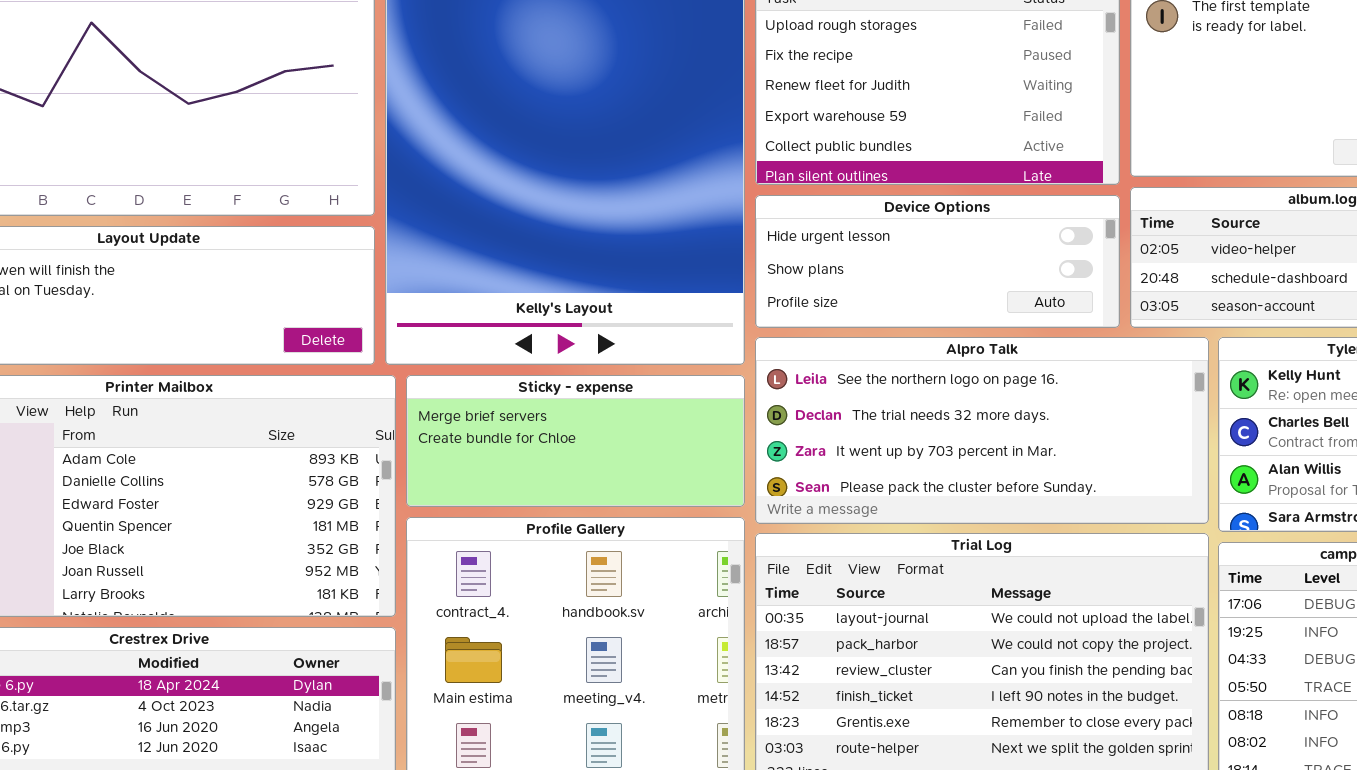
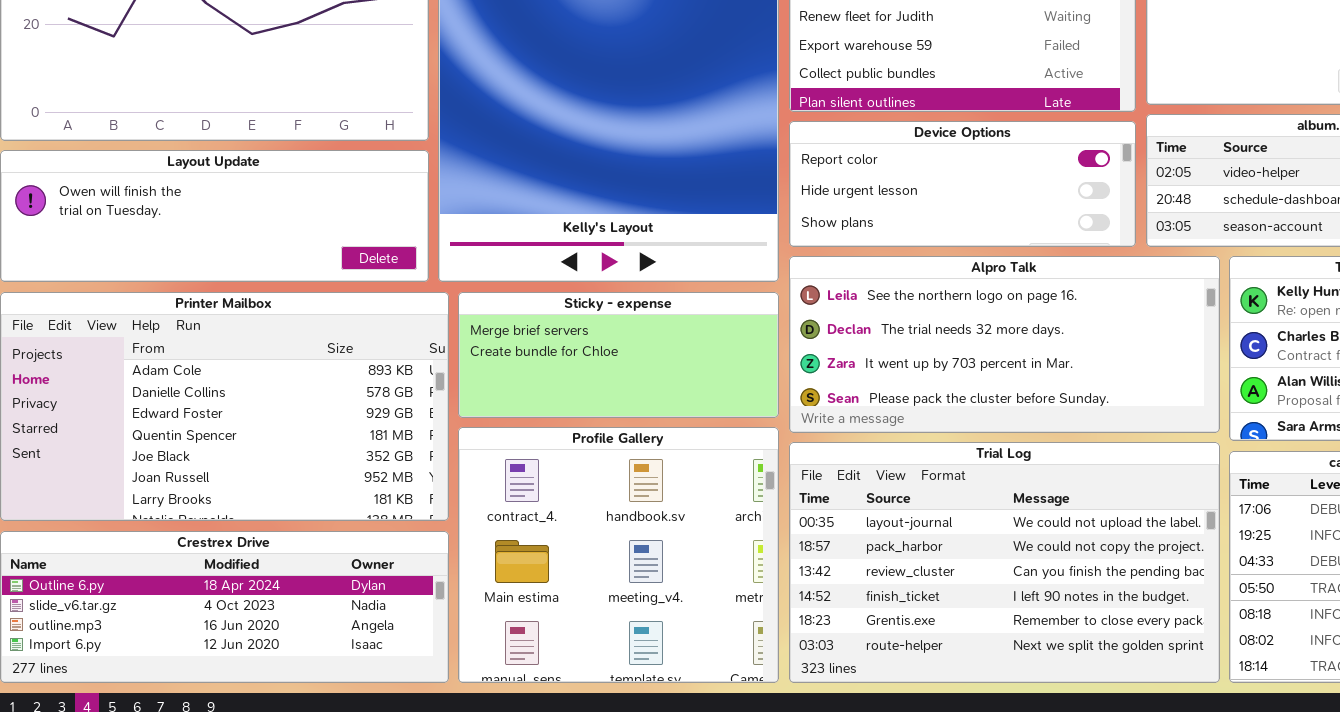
Device Options: [755,195,1120,328] -> [789,121,1136,247], scrolled up 1 row

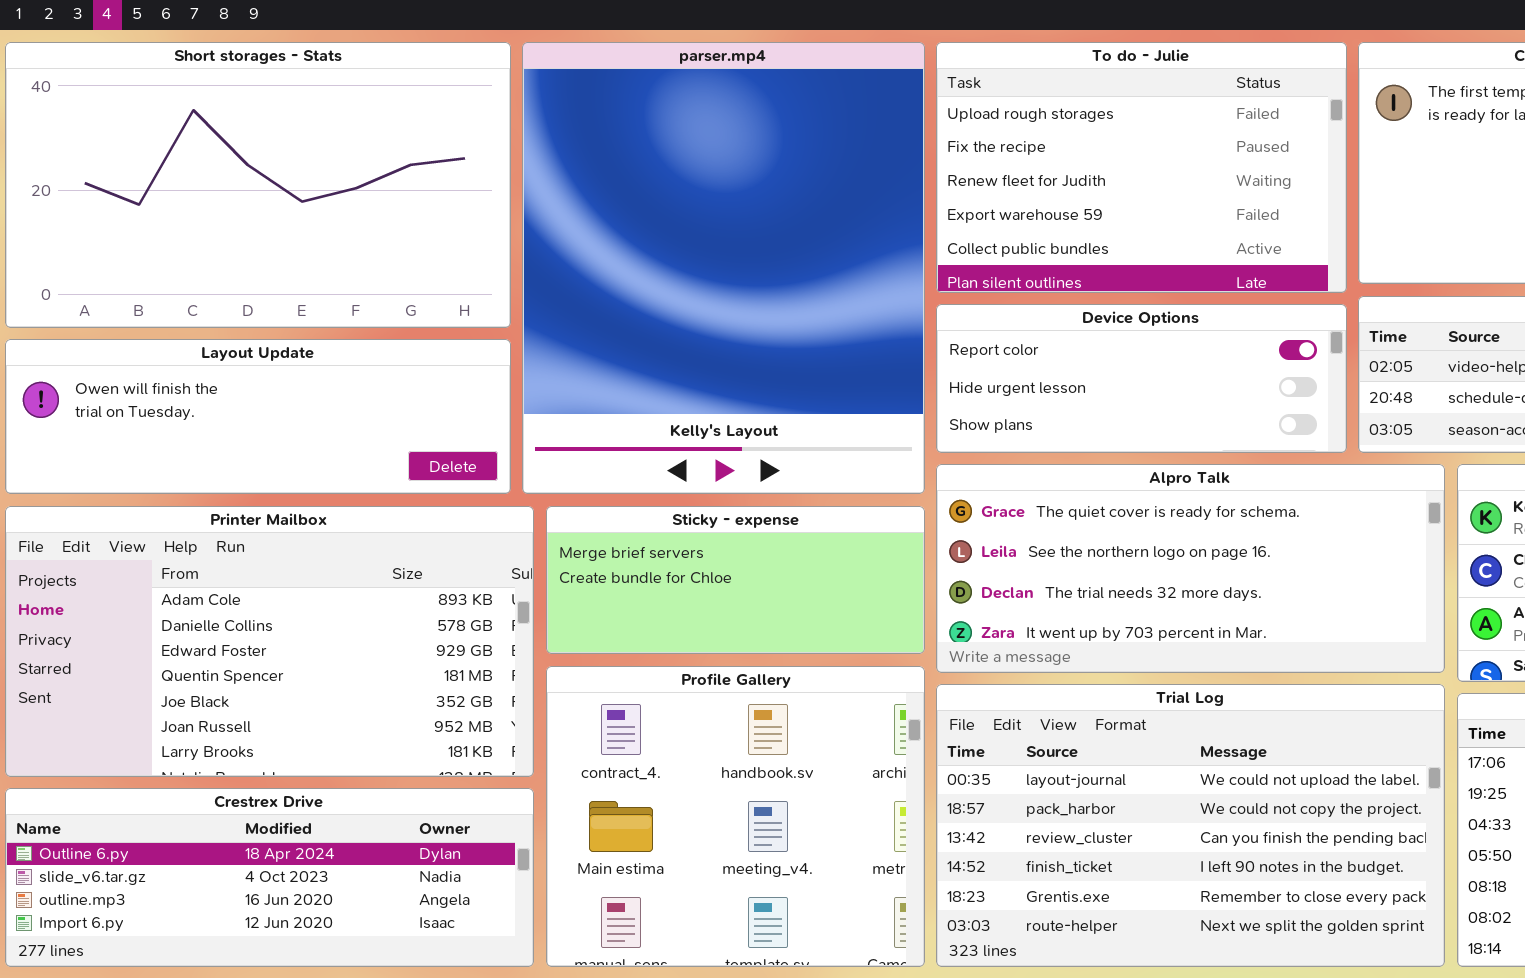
Alpro Talk: [789,256,1220,433] -> [936,464,1445,673], scrolled up 1 row

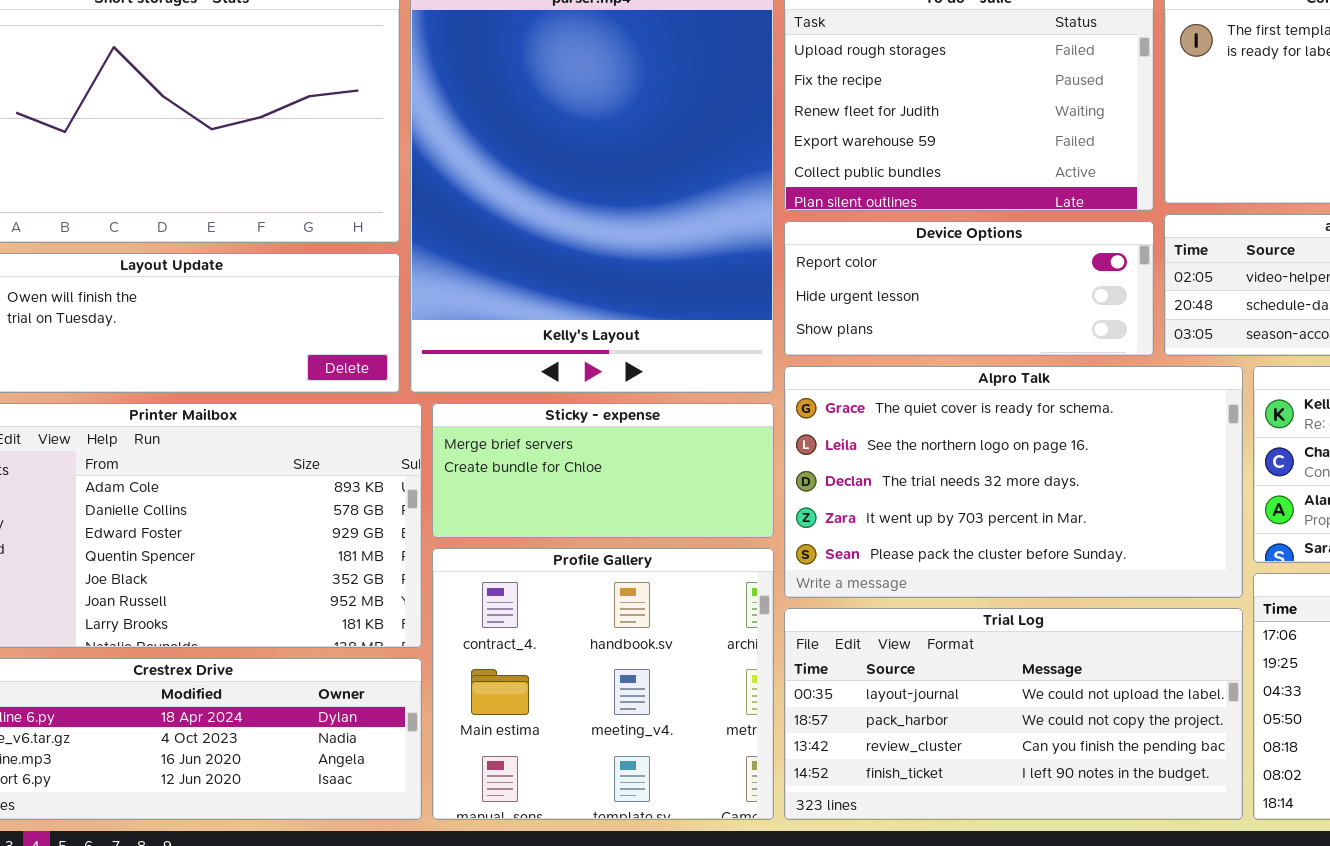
Alpro Talk: [936,464,1445,673] -> [784,366,1243,598], resized
Trial Log: [936,684,1445,967] -> [784,608,1243,820], resized

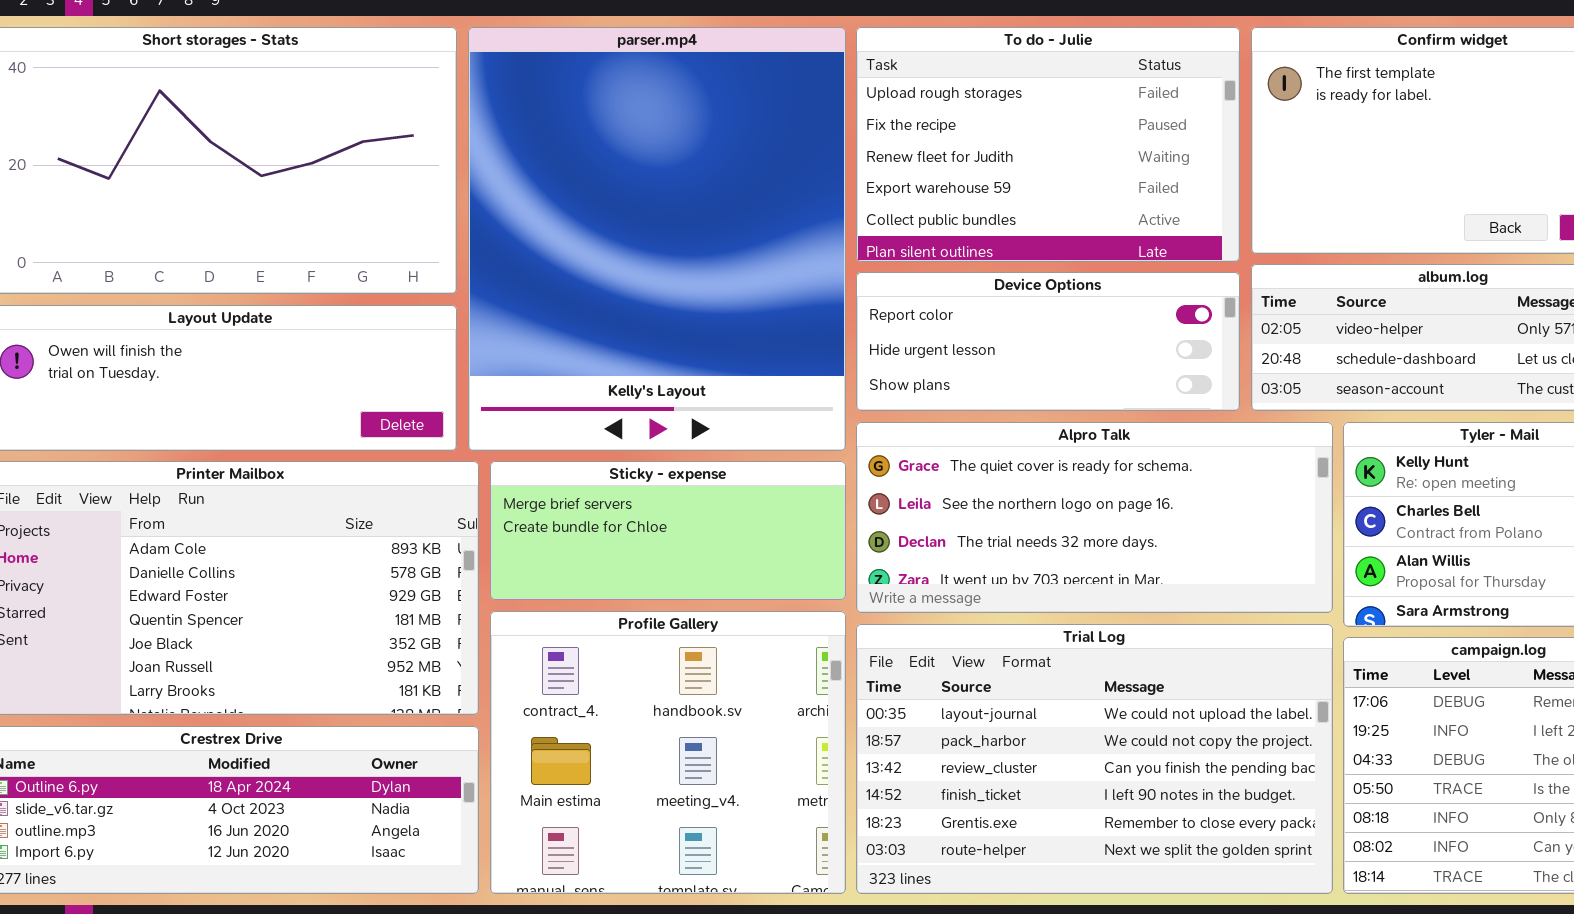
Alpro Talk: [784,366,1243,598] -> [856,422,1333,613], resized
Trial Log: [784,608,1243,820] -> [856,624,1333,894], resized

